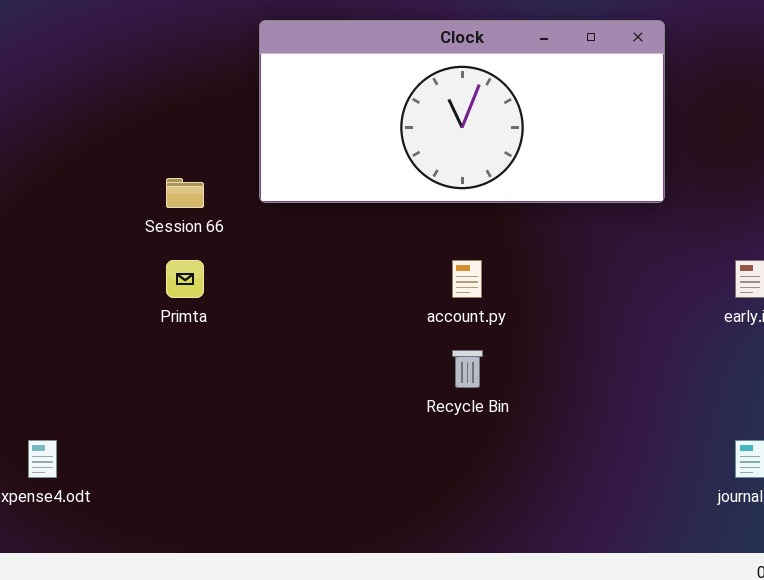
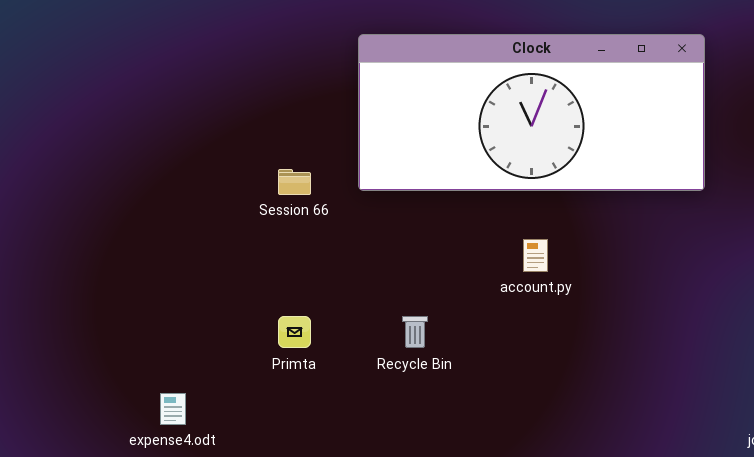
Primta: [166,260,204,298] -> [278,316,311,348], moved
Recycle Bin: [452,350,483,388] -> [402,316,428,348], moved

